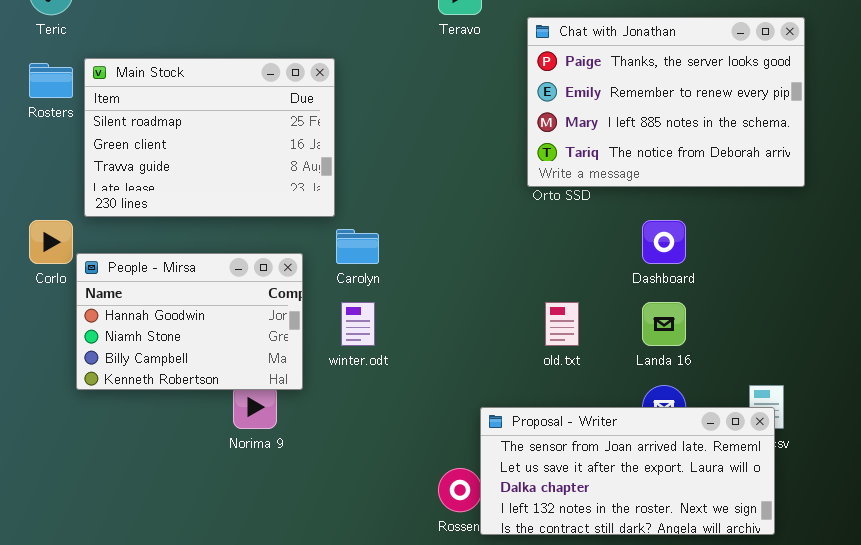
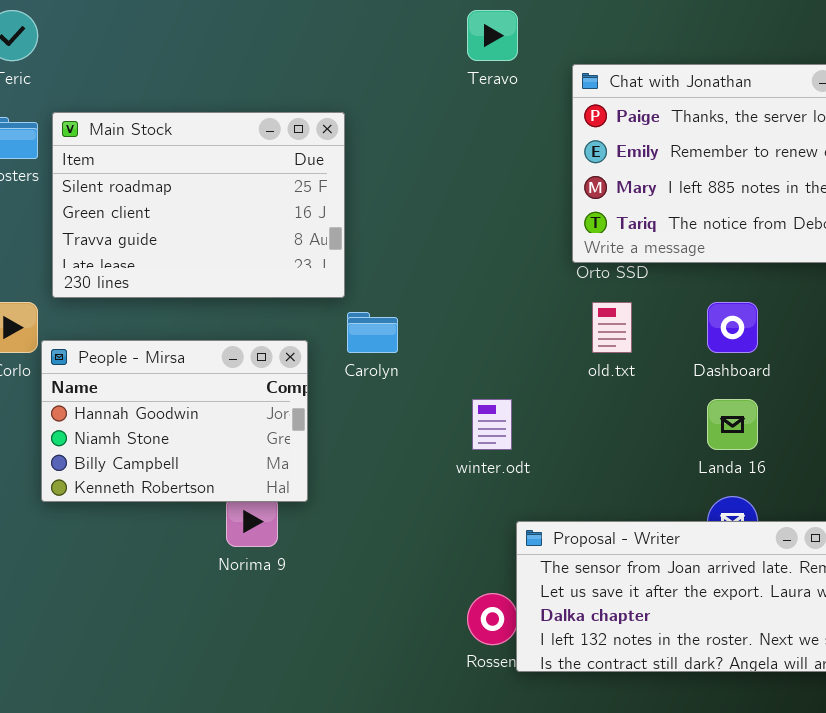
winter.odt: [341,302,375,346] -> [472,399,512,450], moved
old.txt: [545,302,579,346] -> [592,302,632,353], moved

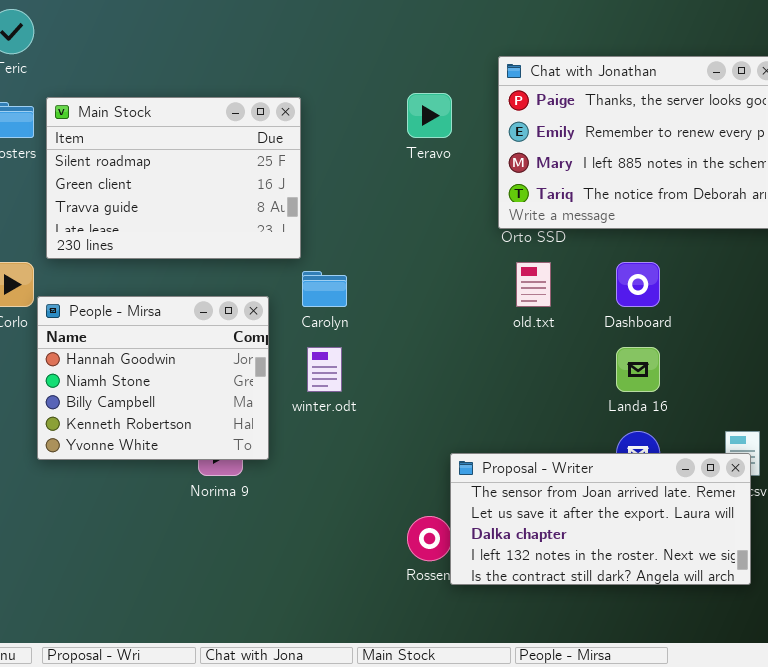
Teravo: [467,10,518,61] -> [407,93,452,138], moved
People - Mirsa: [41,340,308,502] -> [37,296,269,460], resized
winter.odt: [472,399,512,450] -> [307,347,342,392], moved

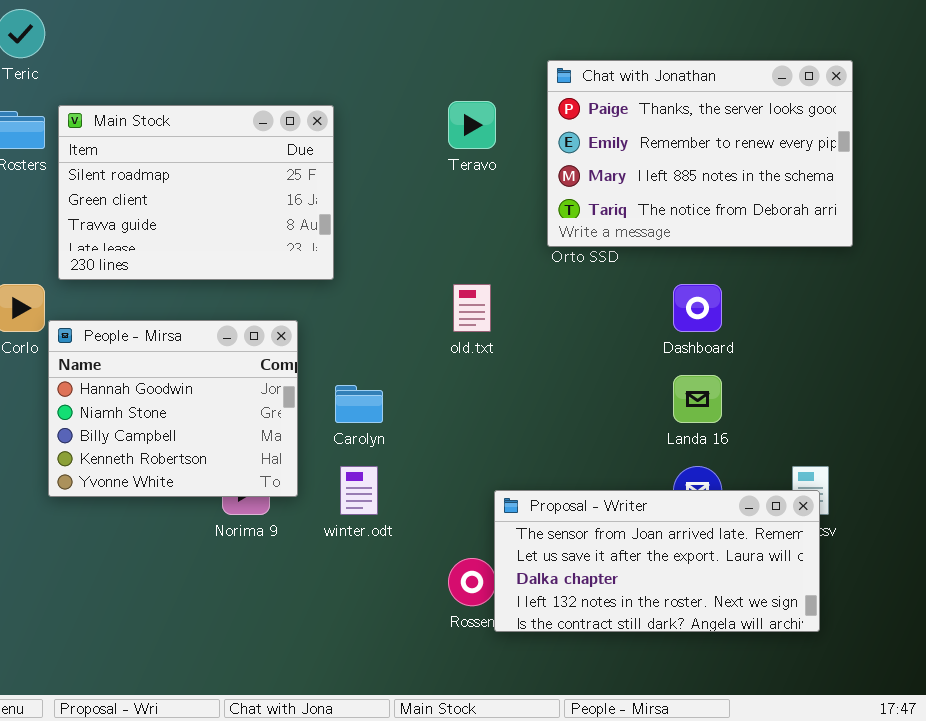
old.txt: [516,262,551,307] -> [453,284,491,332], moved
Carolyn: [302,271,347,307] -> [335,385,383,423], moved
winter.odt: [307,347,342,392] -> [340,466,378,515], moved

